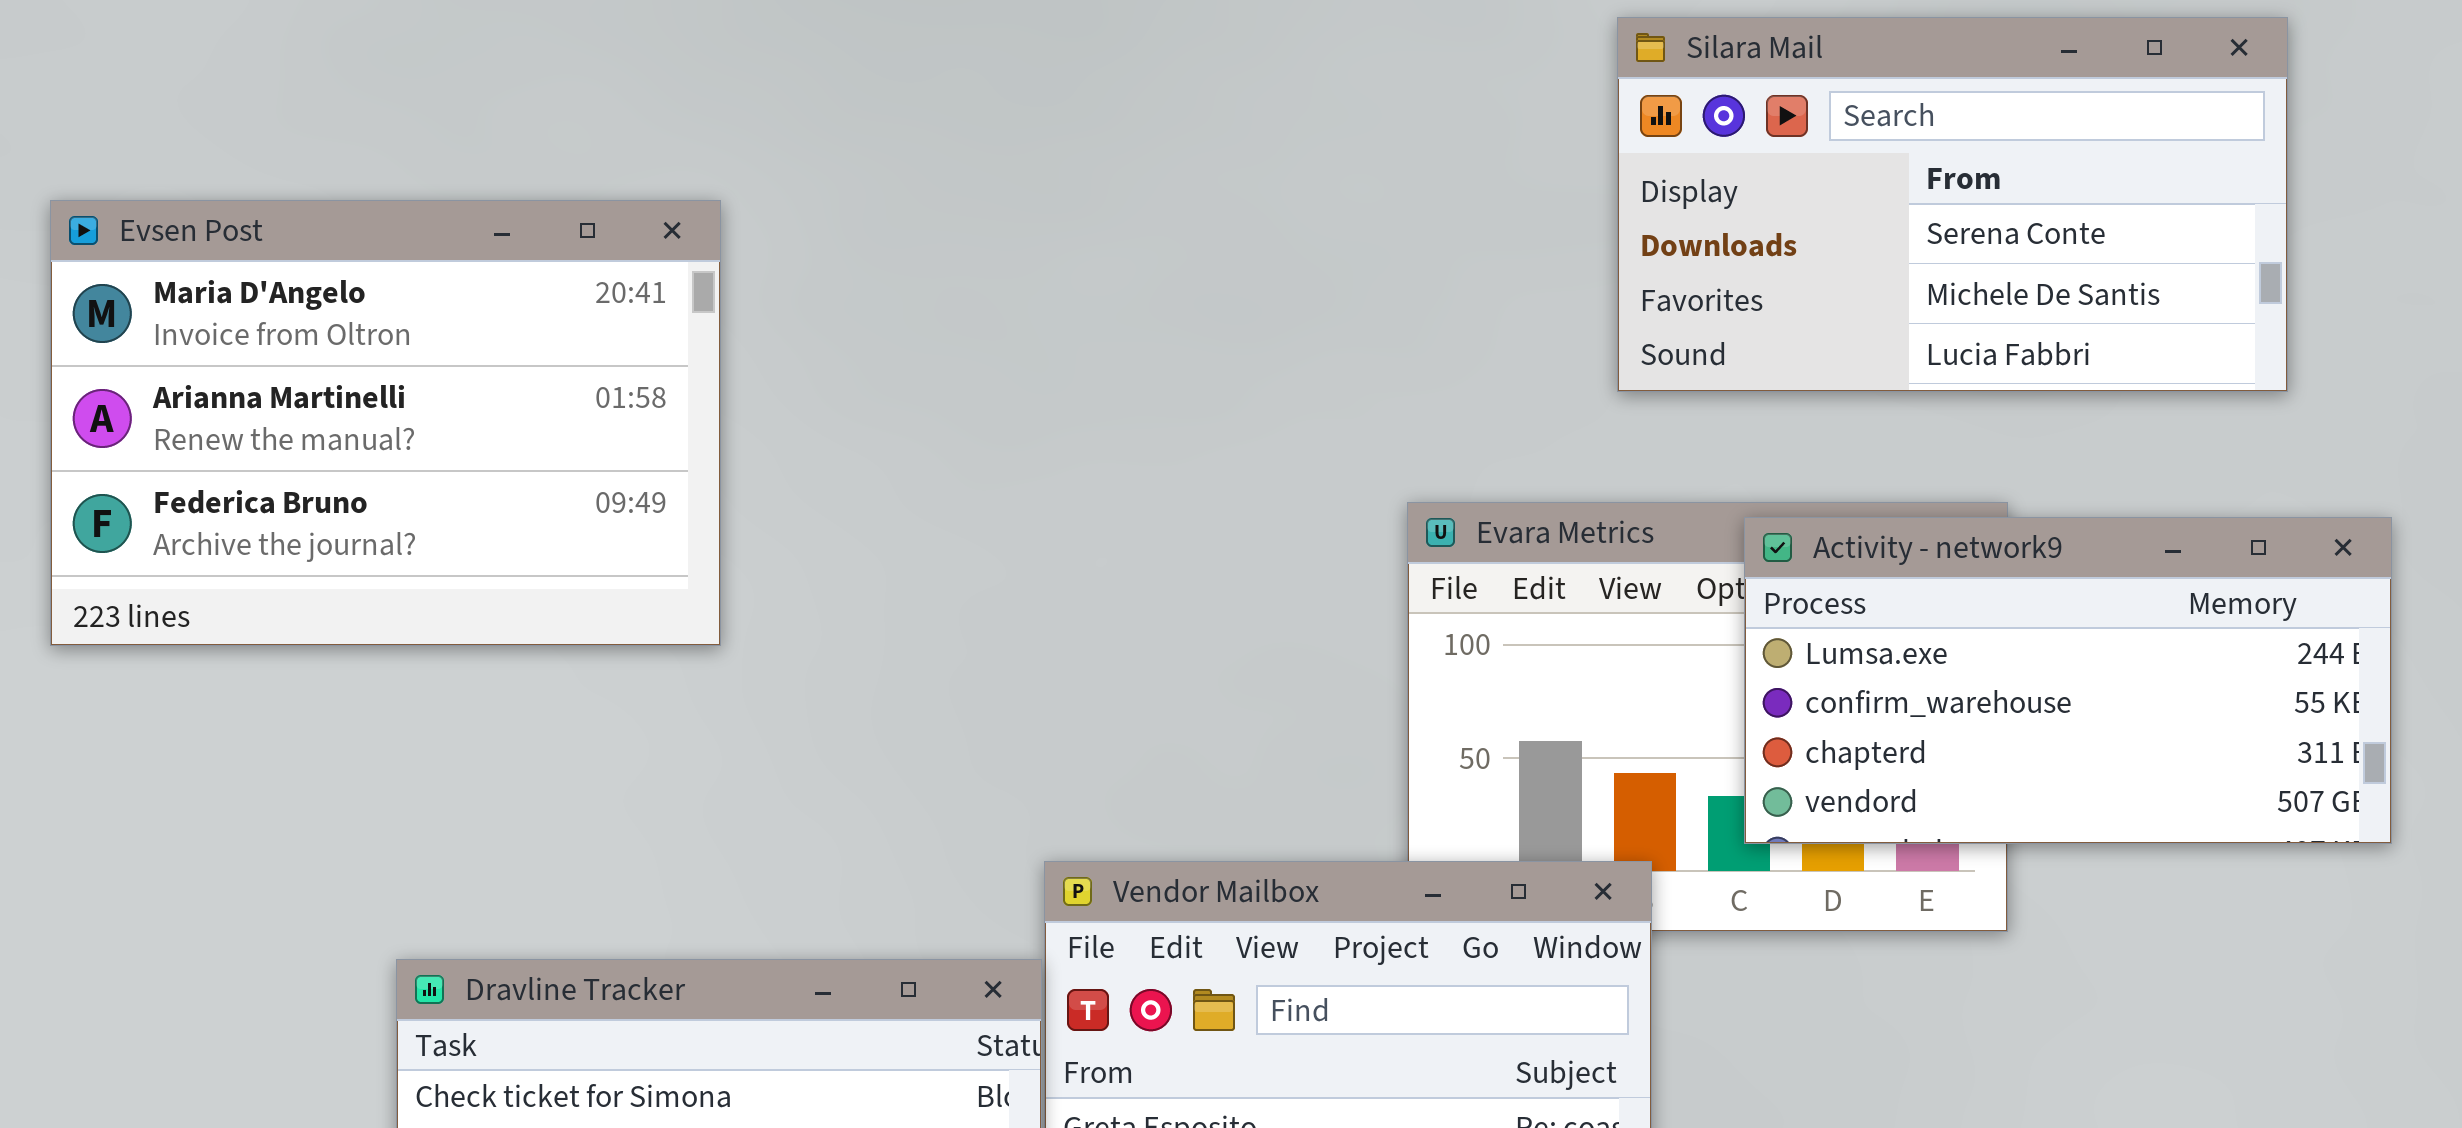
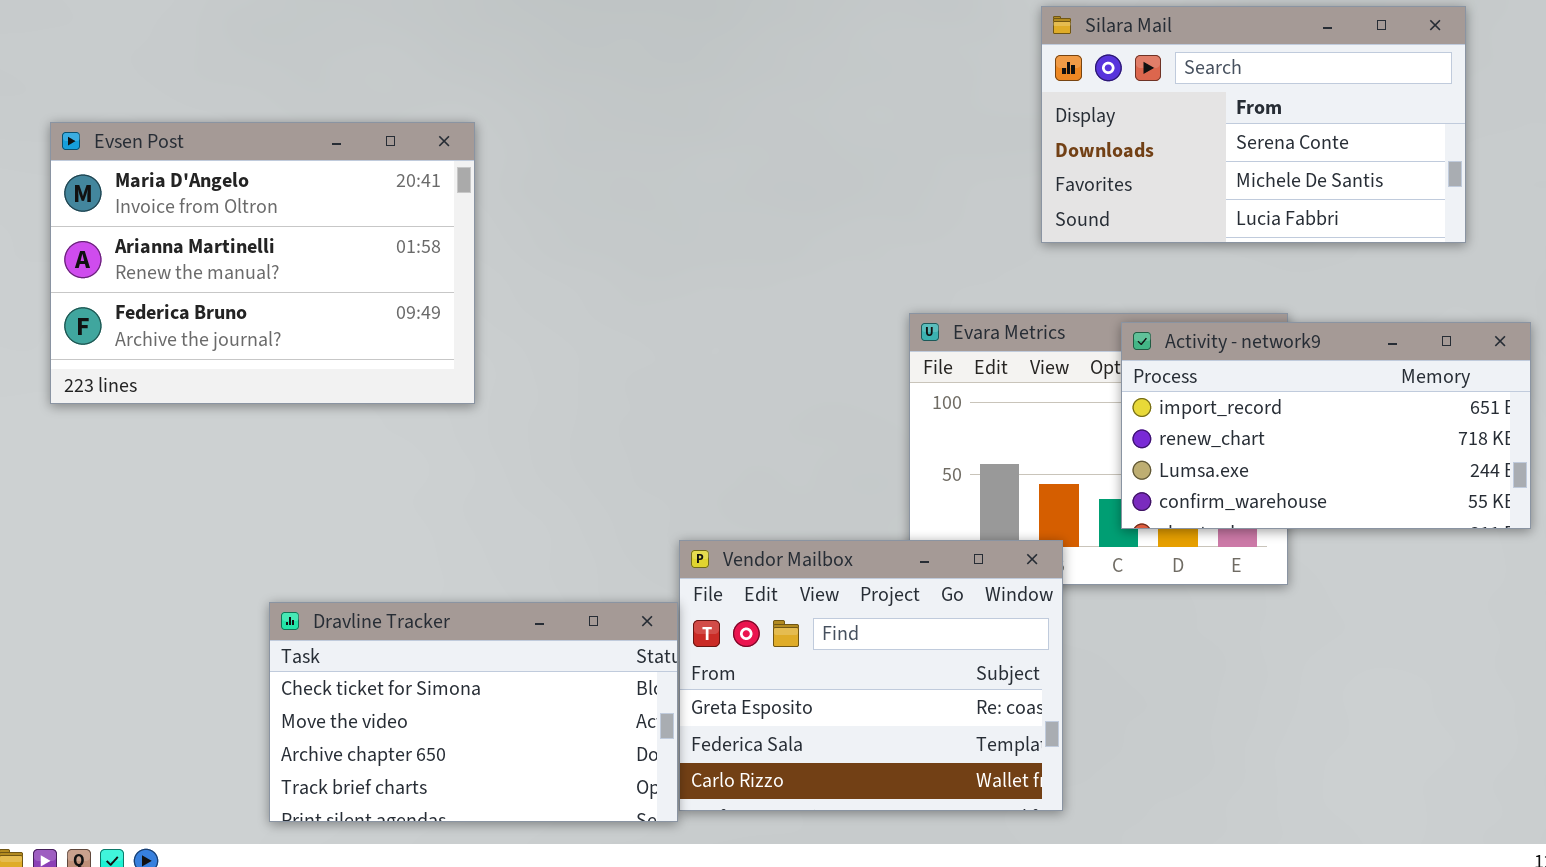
Activity - network9: [1744,517,2392,844] -> [1121,322,1531,529], scrolled up 2 rows

